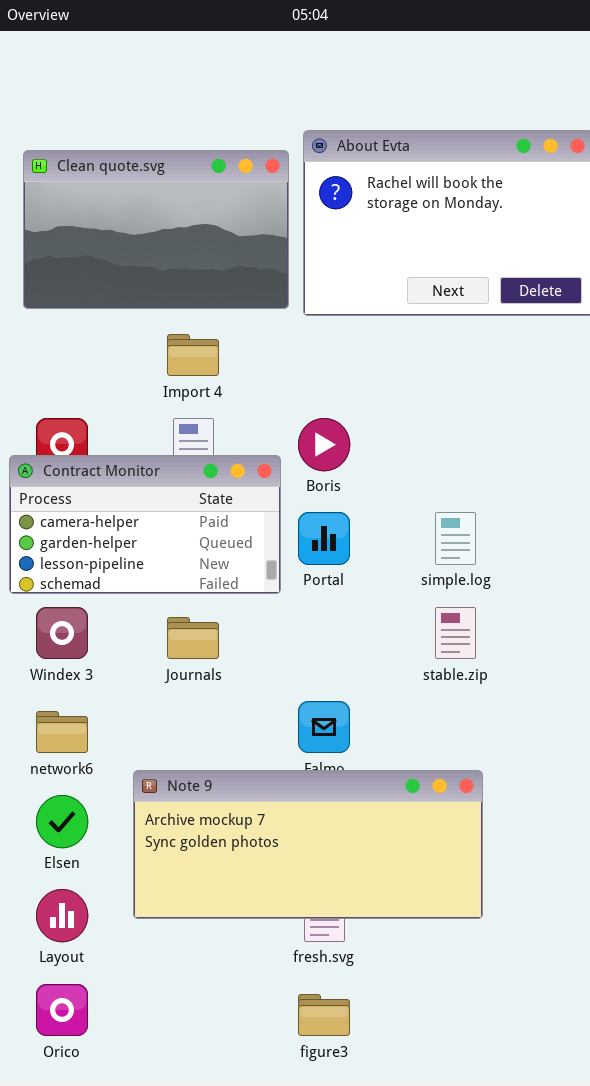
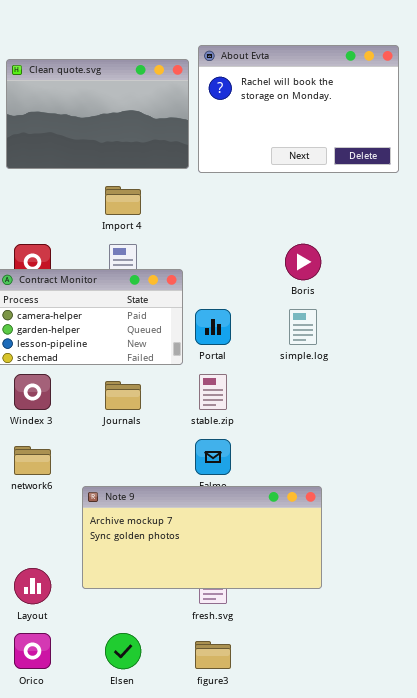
Boris: [298,418,350,471] -> [285,244,321,280], moved
stable.zip: [435,607,476,659] -> [199,374,227,410], moved
Elsen: [36,795,88,848] -> [105,633,141,669], moved

